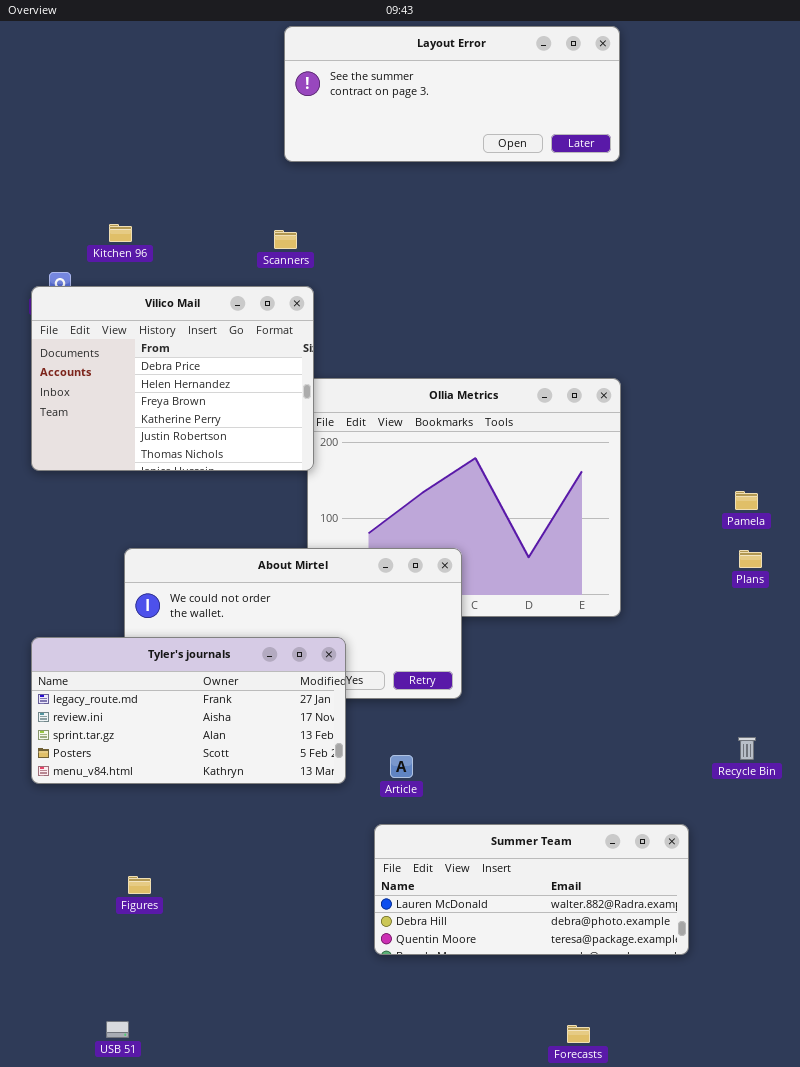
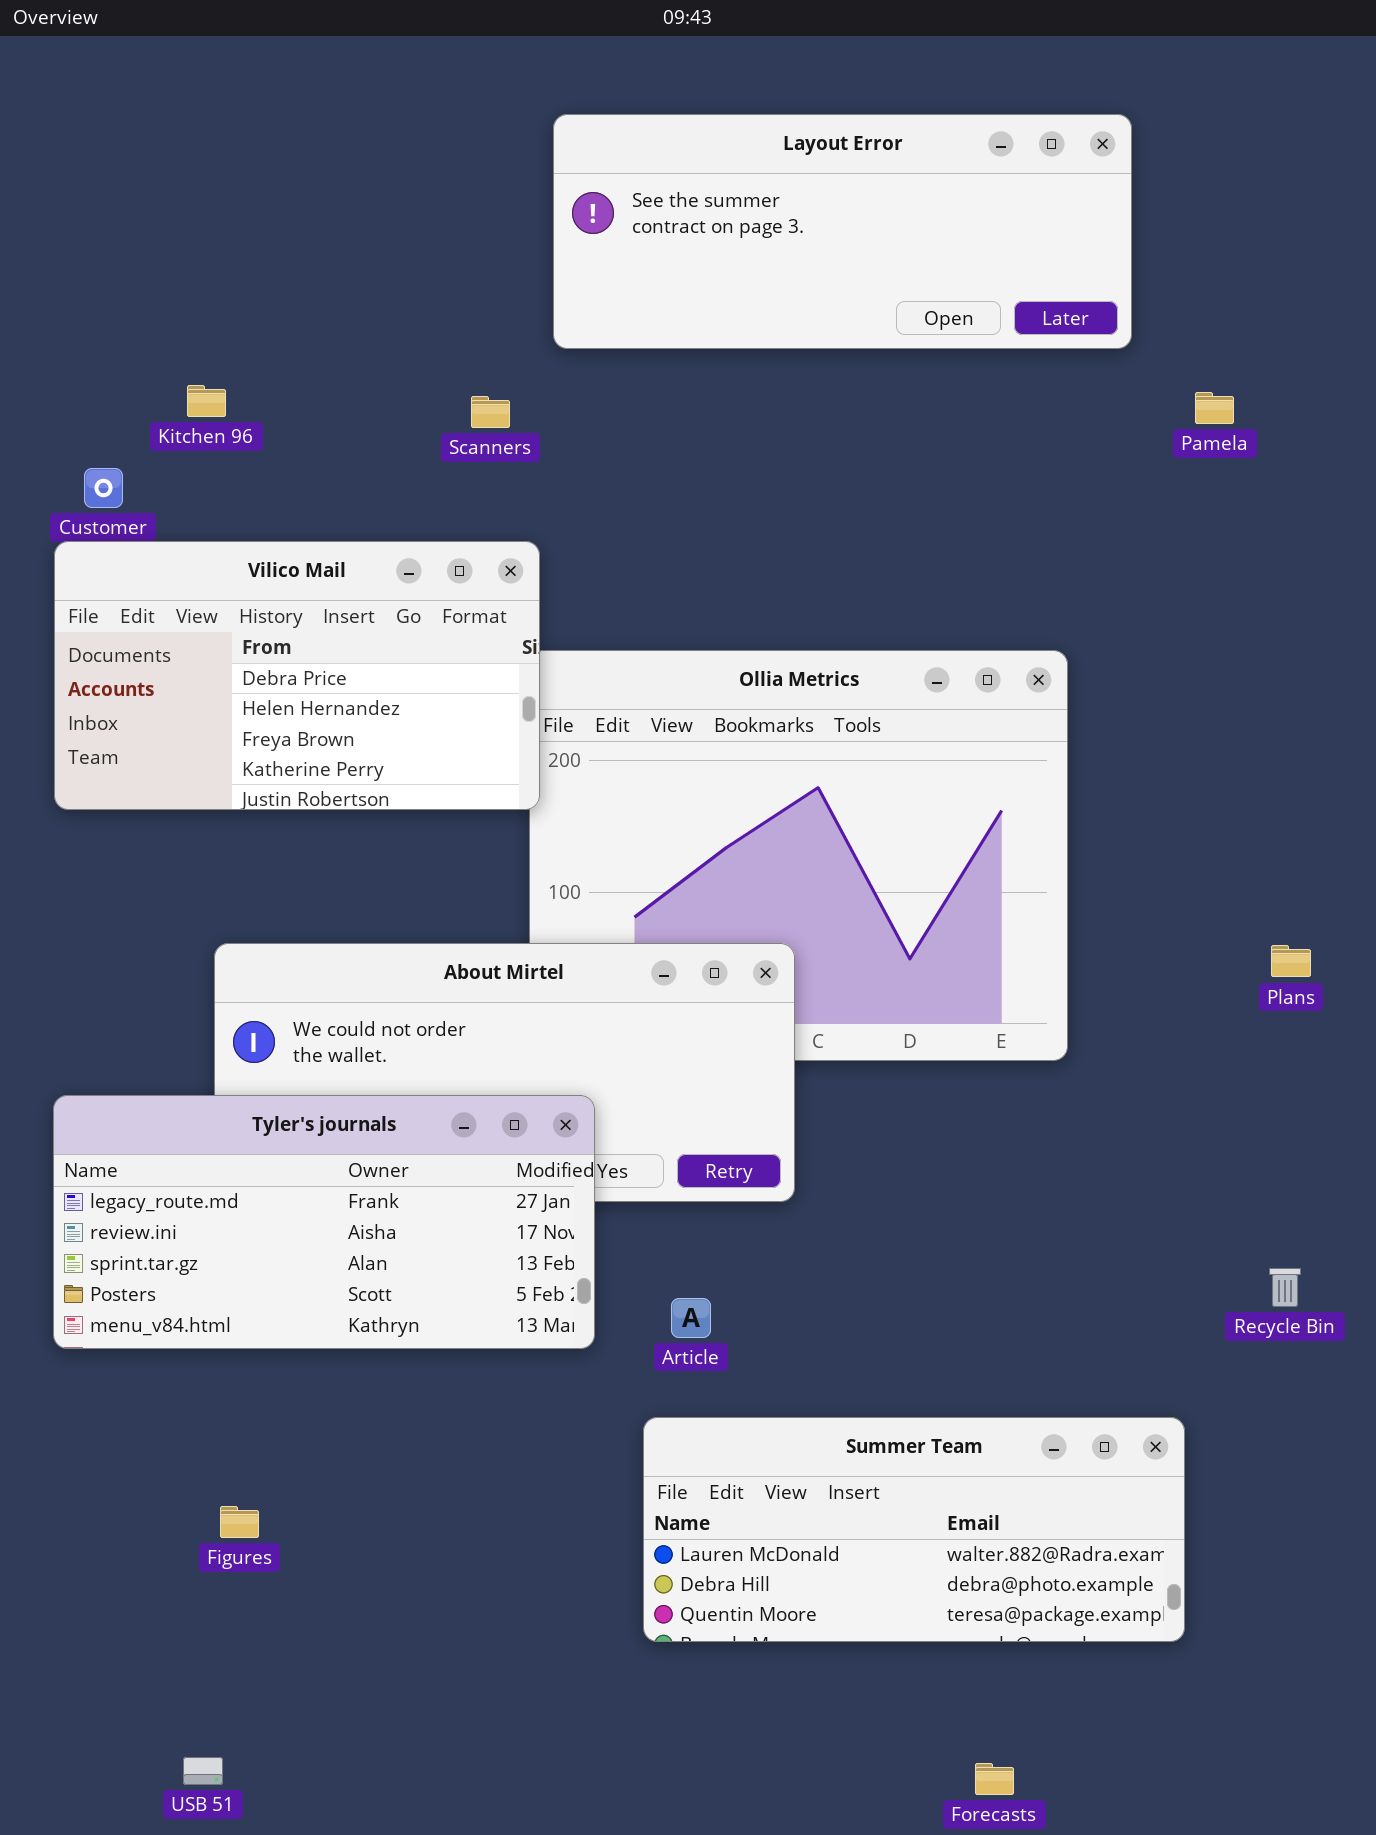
Layout Error: [284,26,620,162] -> [553,114,1132,349], moved
Vilico Mail: [31,286,314,471] -> [54,541,540,810], resized
Pamela: [735,491,758,510] -> [1195,392,1234,424], moved

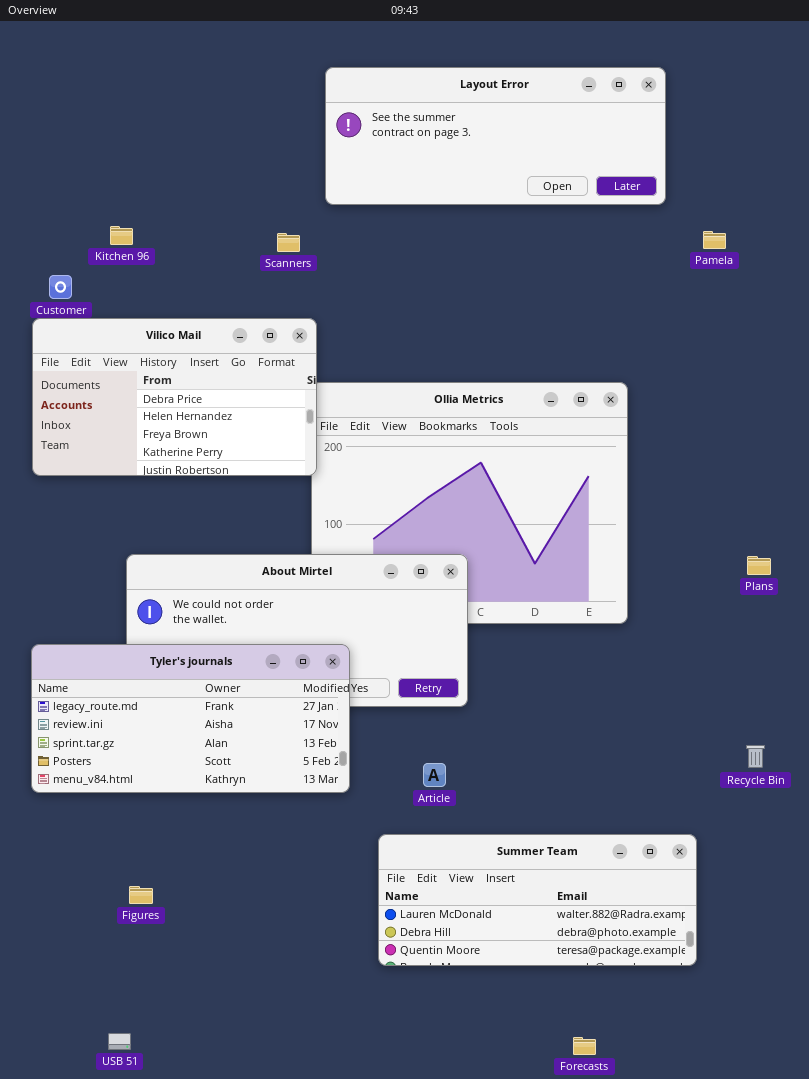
Article: [671,1298,711,1338] -> [423,763,446,787], moved

